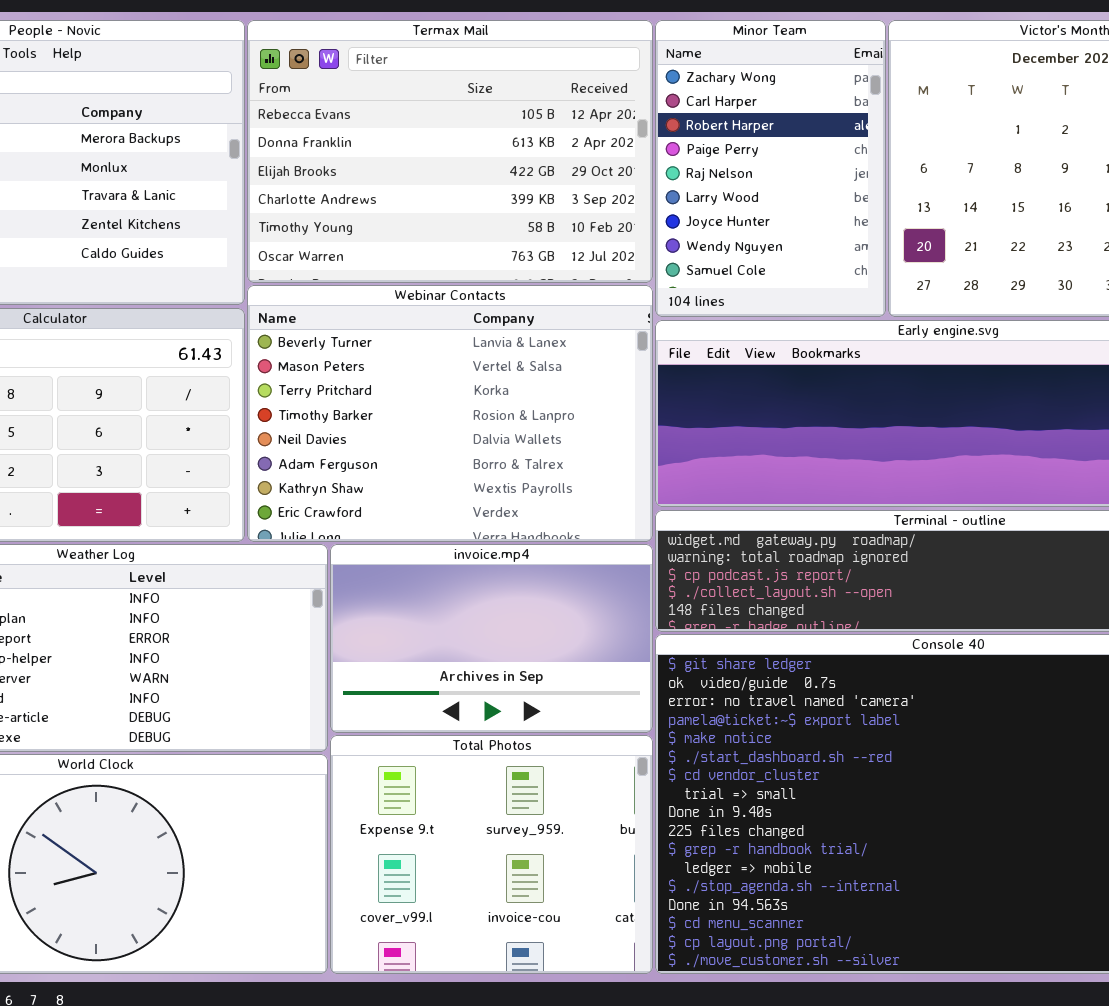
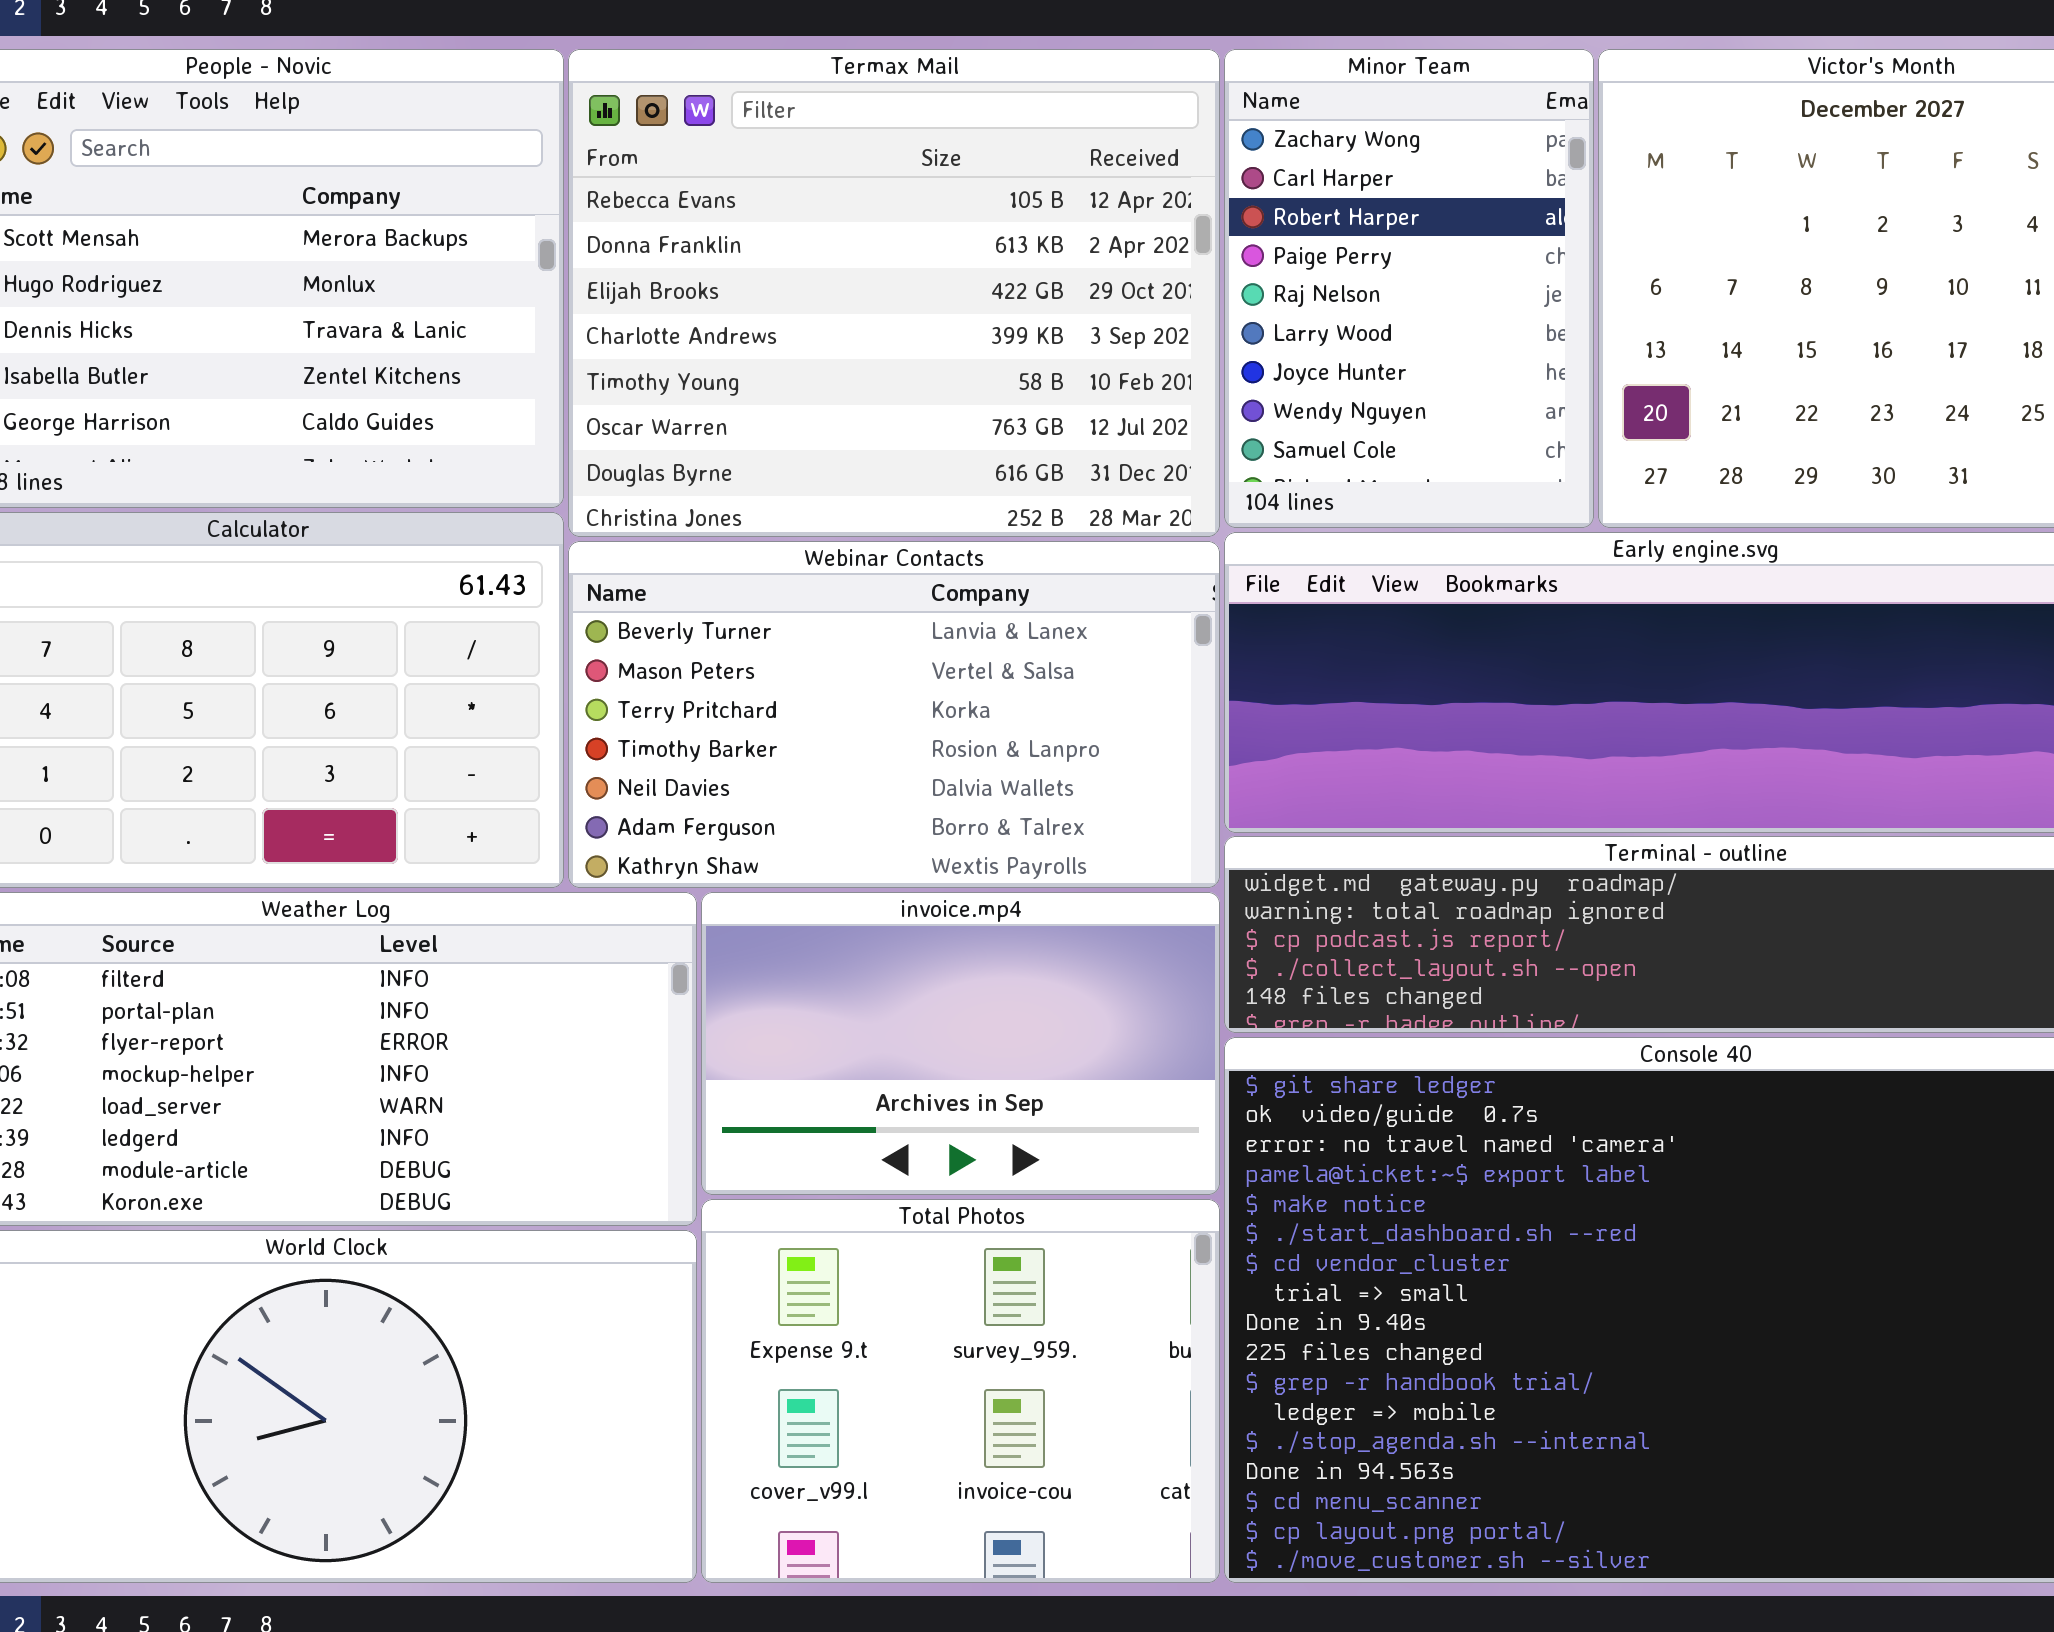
Termax Mail: [247,20,653,283] -> [568,49,1220,537], resized
Webinar Contacts: [247,285,653,542] -> [568,541,1220,888], resized

